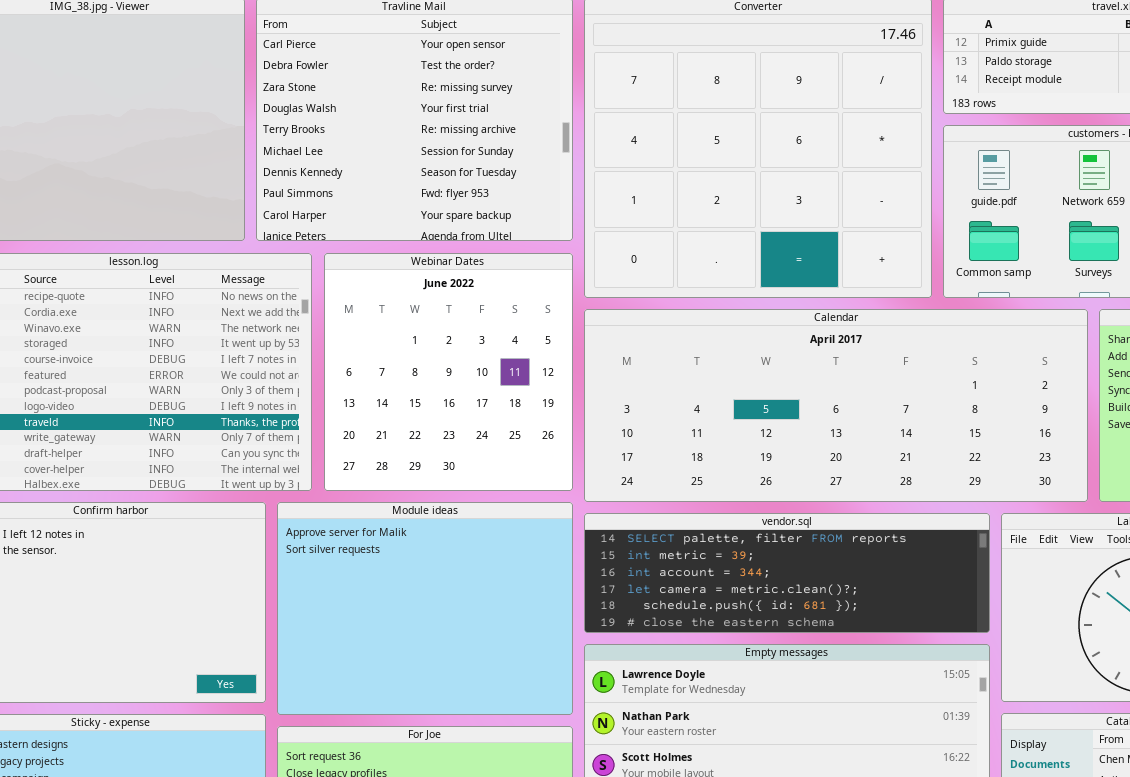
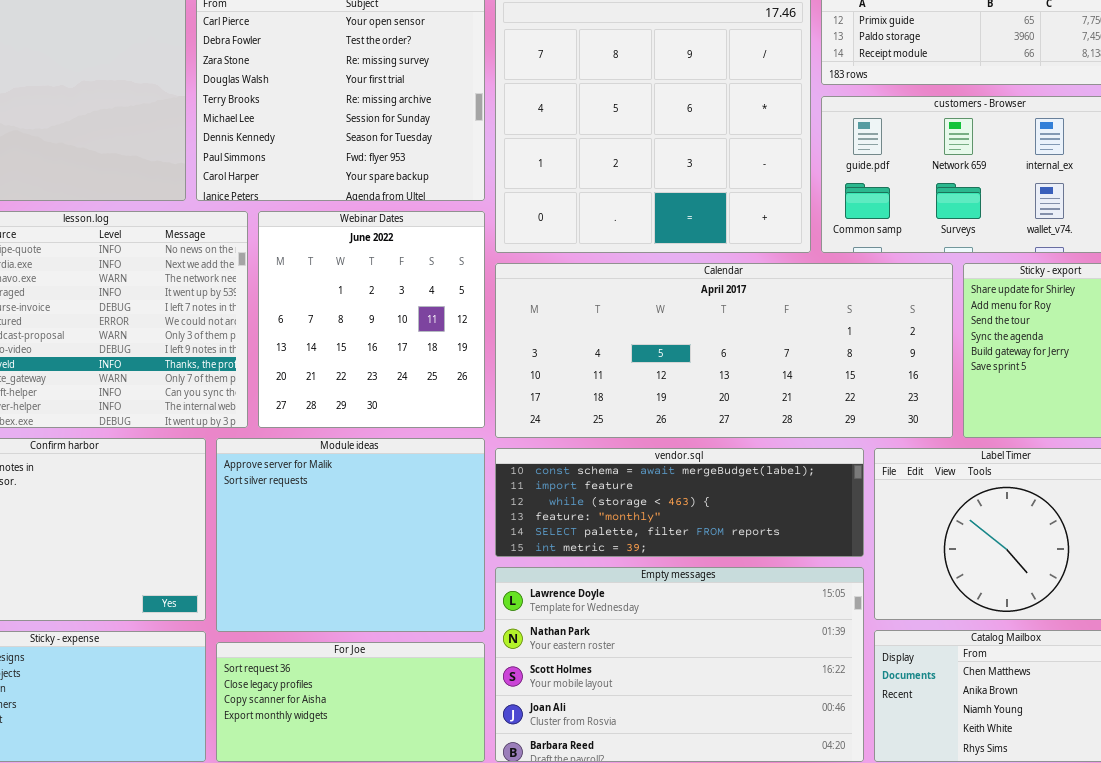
vendor.sql: [584,513,990,633] -> [495,448,864,557], scrolled up 4 rows

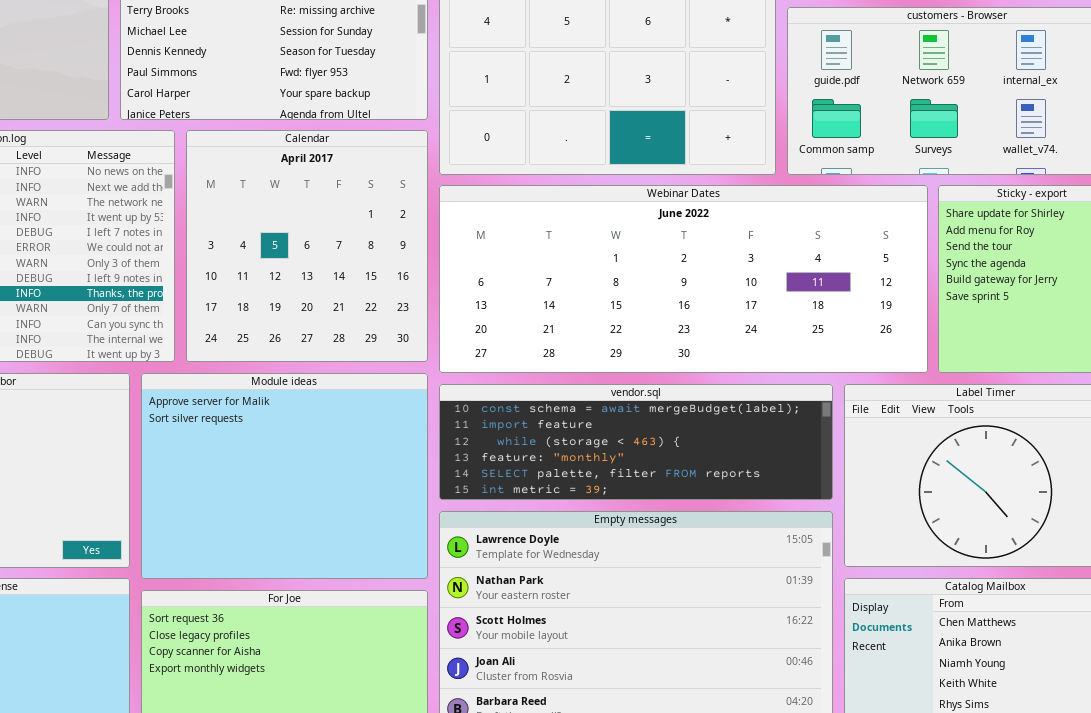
Webinar Dates: [258,211,485,428] -> [439,185,928,373], moved, resized
Calendar: [495,263,953,438] -> [186,130,428,362], moved, resized

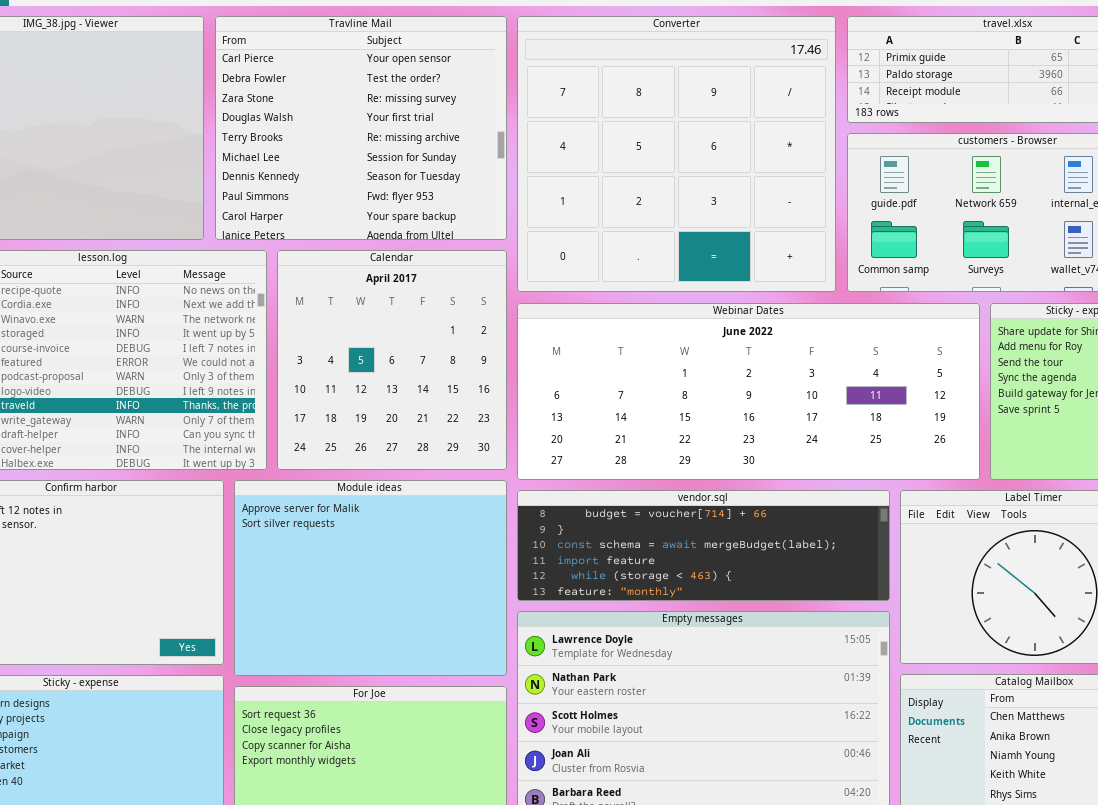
vendor.sql: [439,384,833,500] -> [517,490,890,601], scrolled up 2 rows

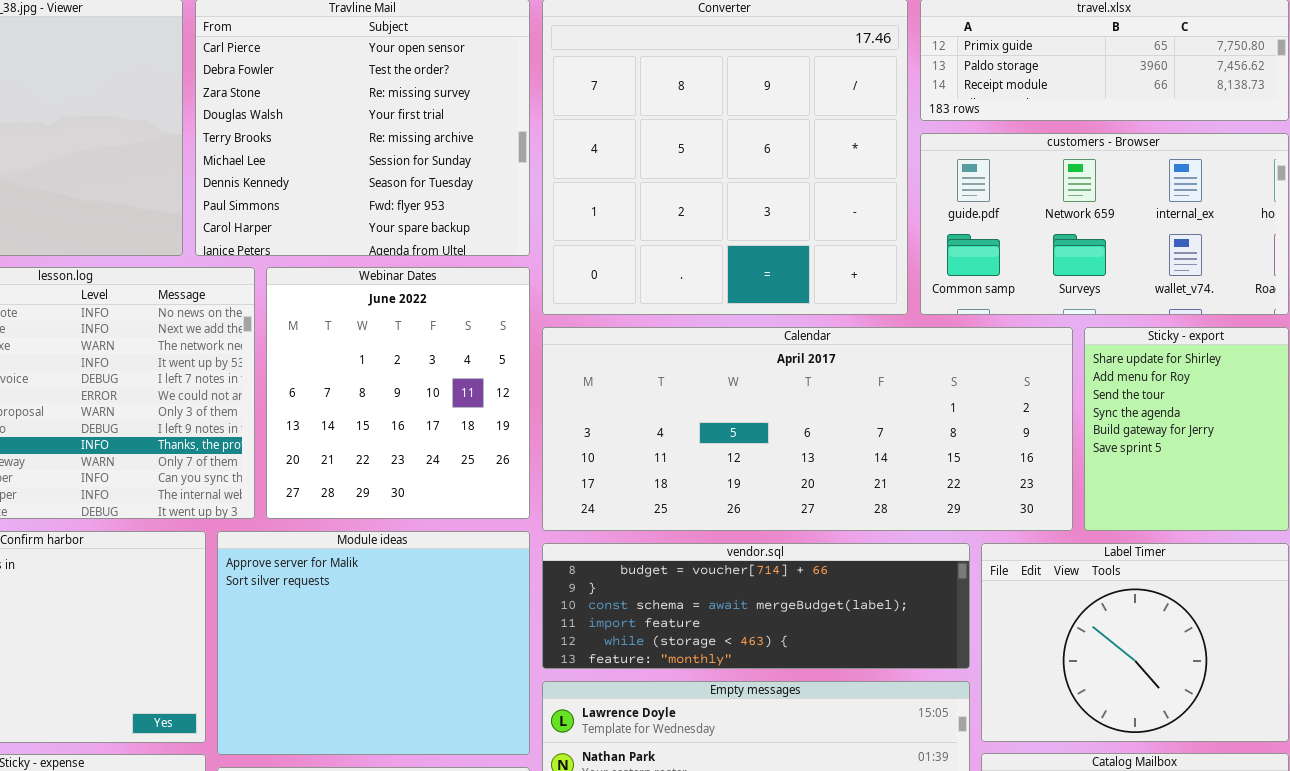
Calendar: [277,250,507,470] -> [542,327,1073,531], moved, resized
Webinar Dates: [517,303,980,480] -> [266,267,530,519], moved, resized

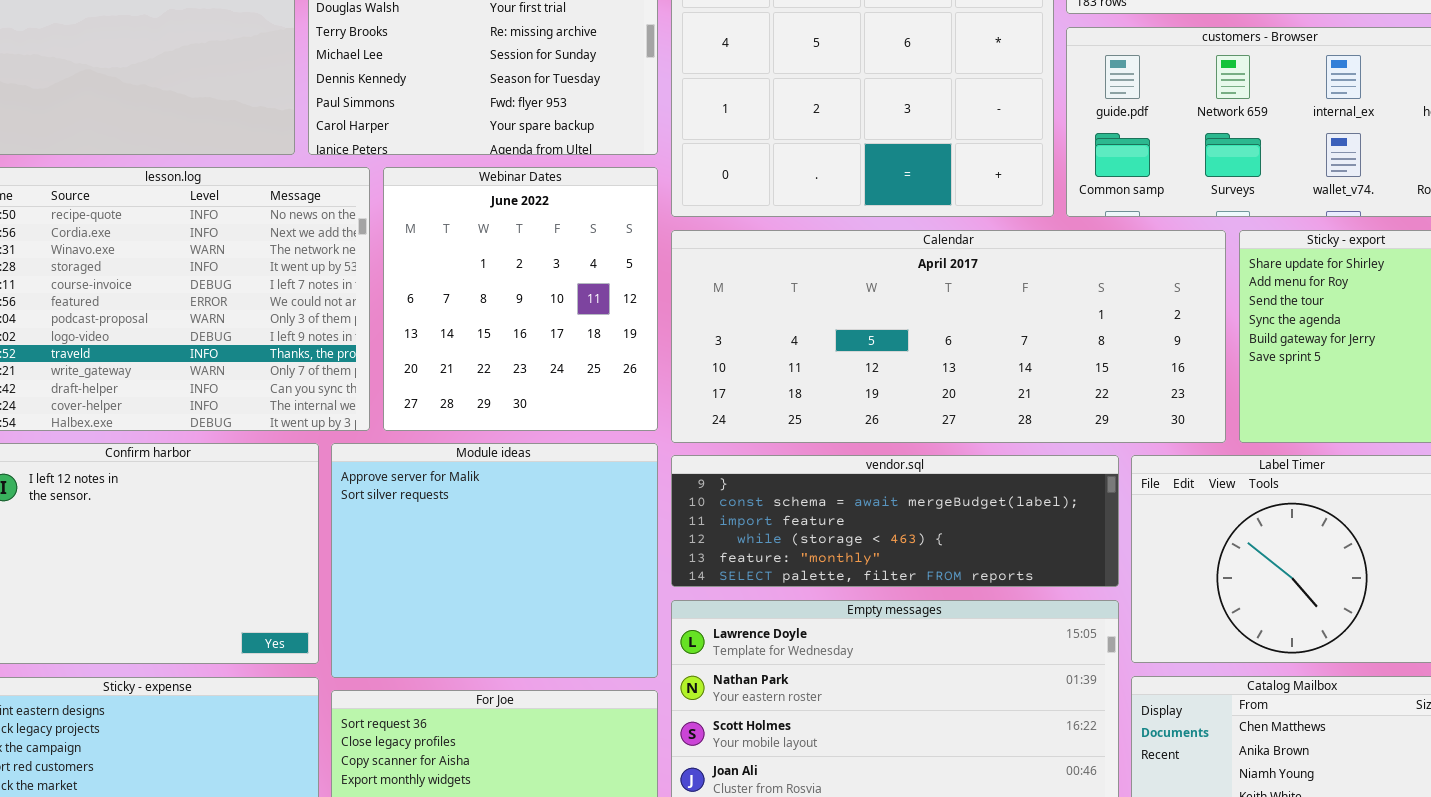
vendor.sql: [542,543,970,669] -> [671,455,1119,587], scrolled down 1 row

